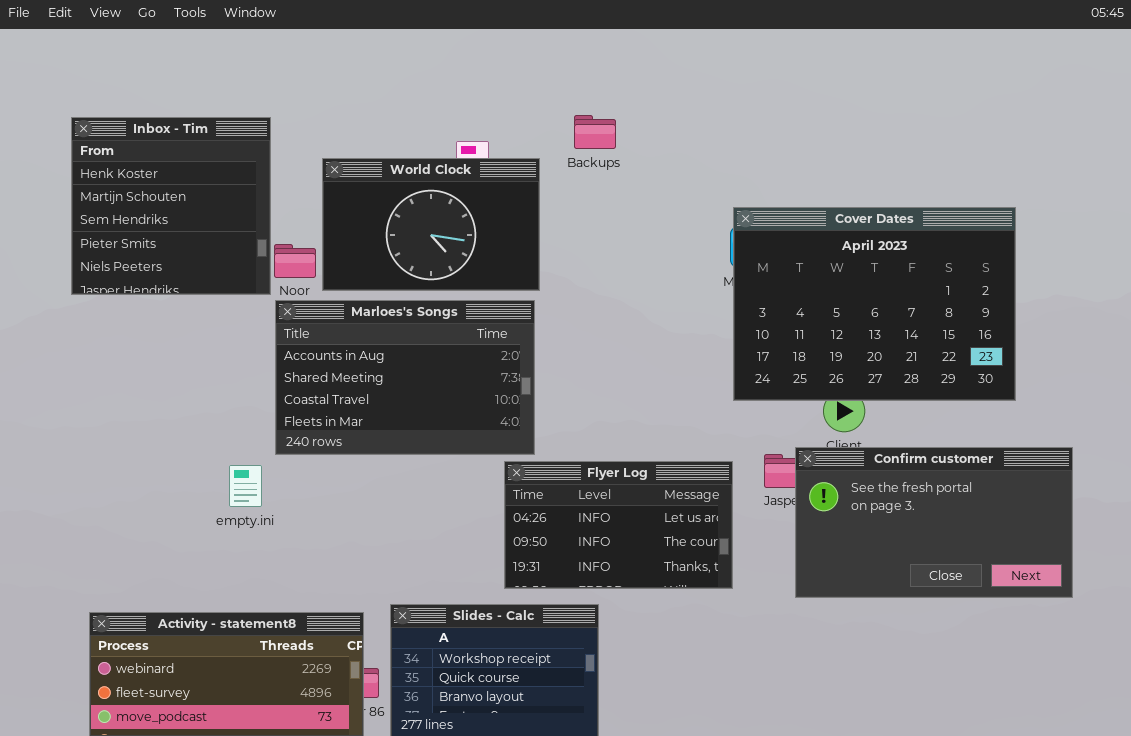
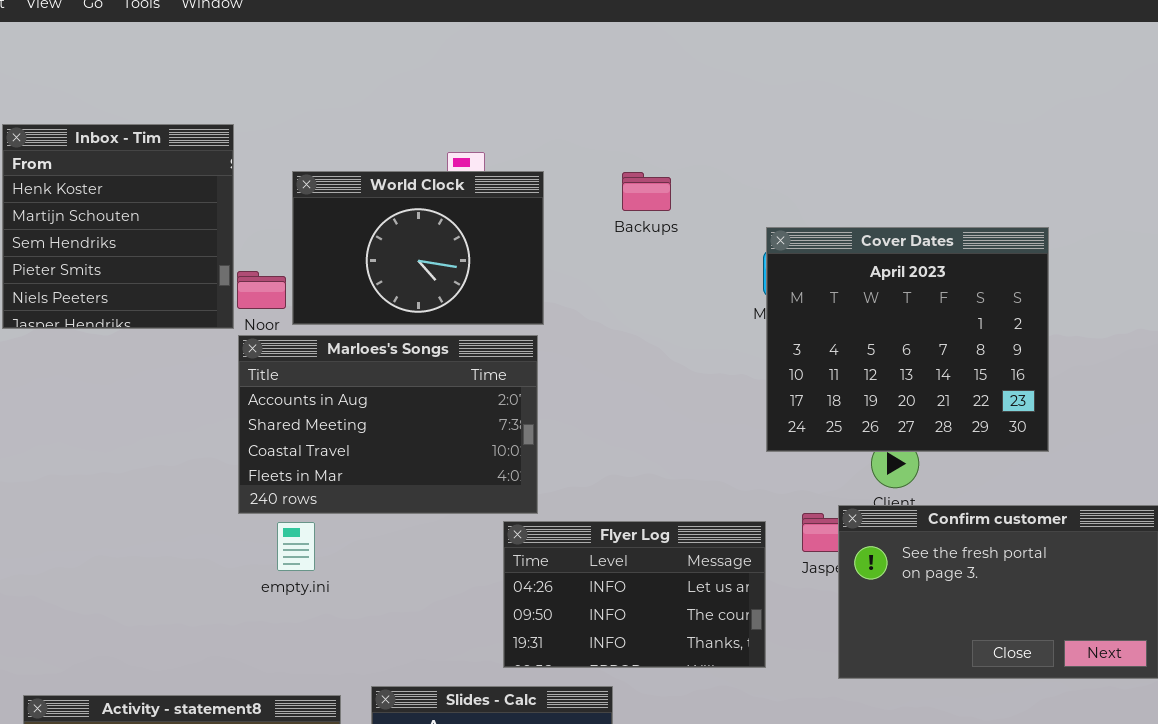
Backups: [574,115,616,149] -> [622,172,671,211], moved
Cover Dates: [733,207,1016,401] -> [766,227,1049,452], resized
empty.ini: [229,465,262,507] -> [277,522,315,571], moved

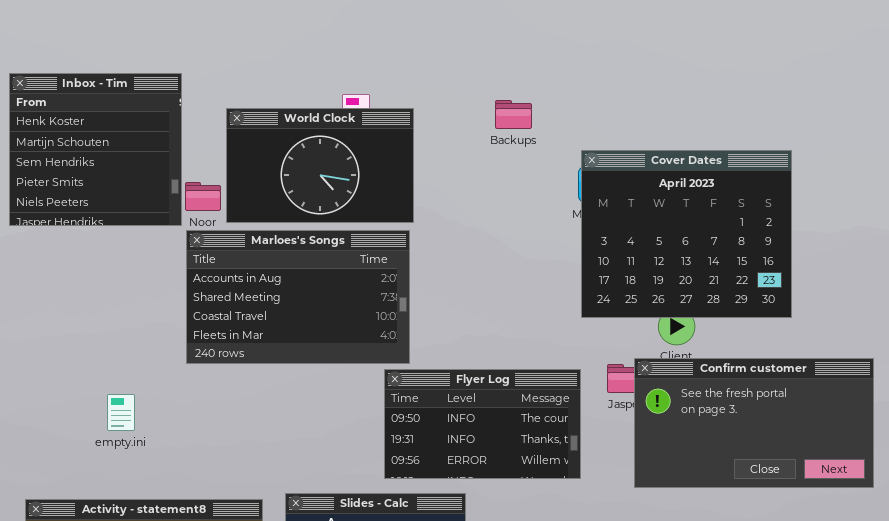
Backups: [622,172,671,211] -> [495,100,532,129], moved
Flyer Log: [503,521,766,668] -> [384,369,581,479], scrolled down 1 row
empty.ini: [277,522,315,571] -> [107,394,135,431], moved

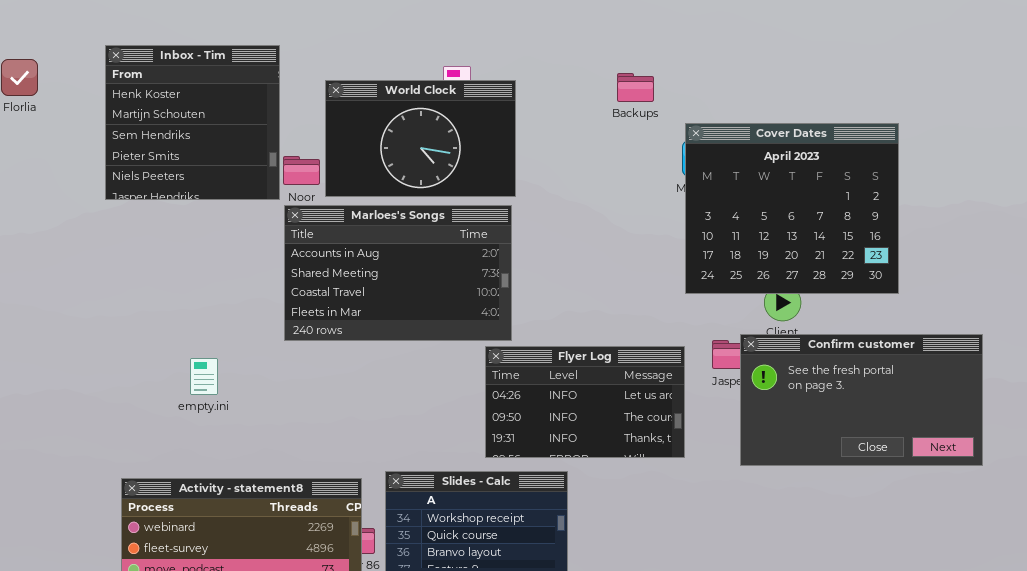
Backups: [495,100,532,129] -> [617,73,654,102], moved
Flyer Log: [384,369,581,479] -> [485,346,685,458], scrolled up 1 row
empty.ini: [107,394,135,431] -> [190,358,218,395], moved

